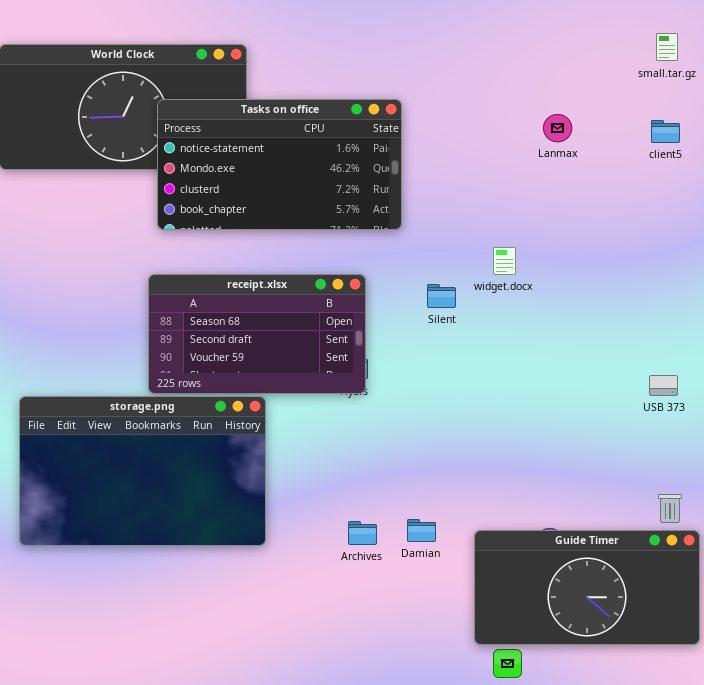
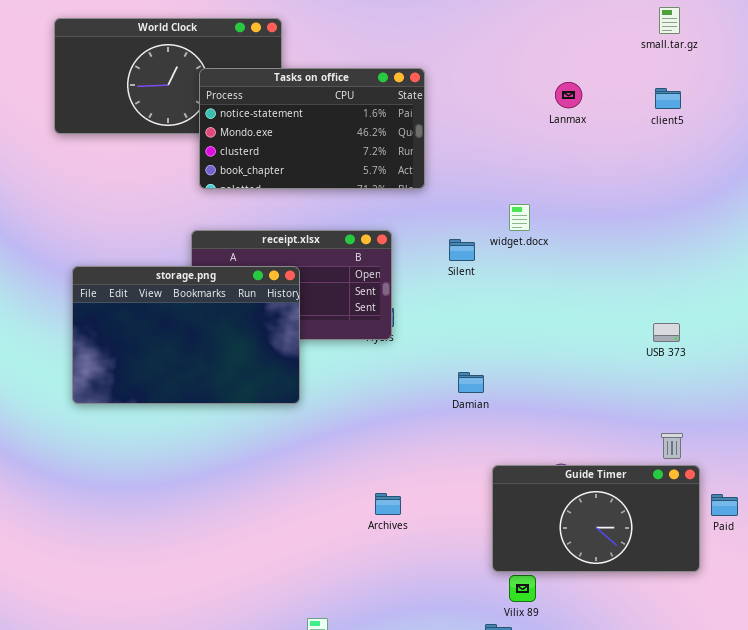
storage.png: [19,396,266,546] -> [72,266,300,404], moved
Damian: [407,519,436,542] -> [458,372,484,393], moved
Archives: [348,521,377,545] -> [375,493,401,515], moved

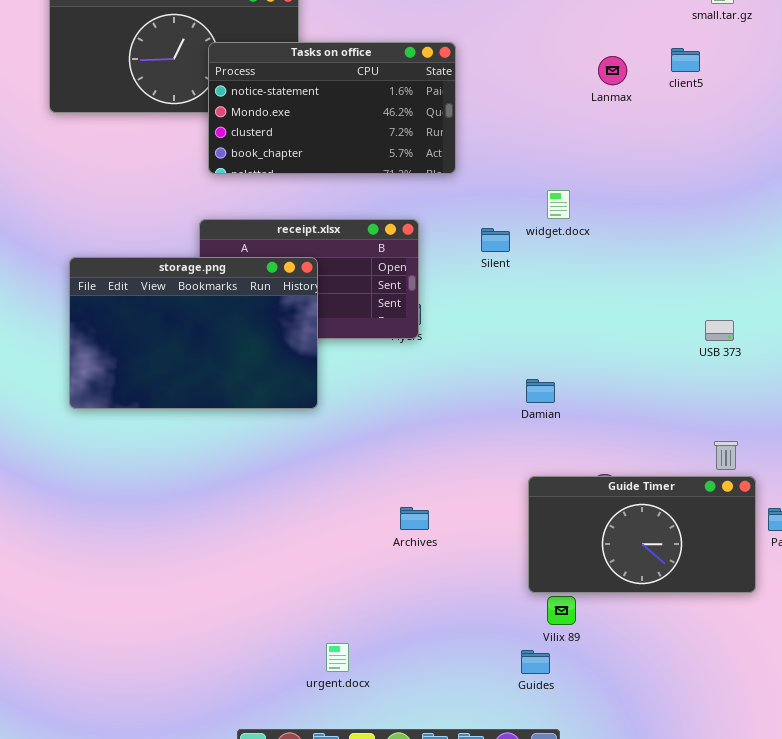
client5: [655,88,681,109] -> [671,48,700,72], moved
Damian: [458,372,484,393] -> [526,379,555,403], moved

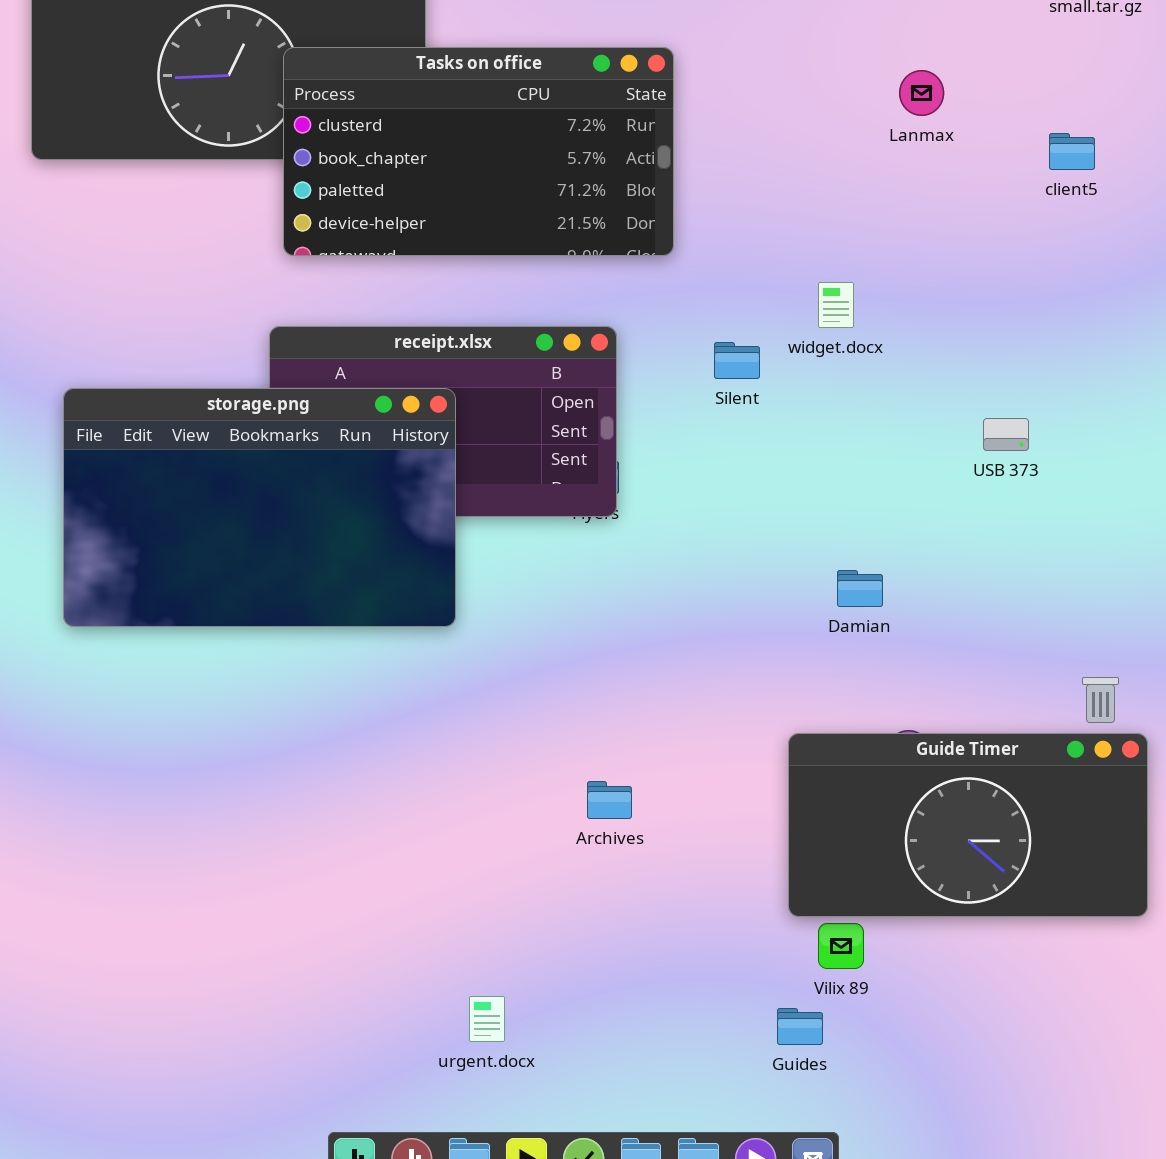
Tasks on office: [208,42,456,174] -> [283,47,674,256], scrolled down 2 rows
client5: [671,48,700,72] -> [1049,133,1095,170], moved
USB 373: [705,320,734,341] -> [983,418,1029,451], moved
Damian: [526,379,555,403] -> [837,570,883,607], moved

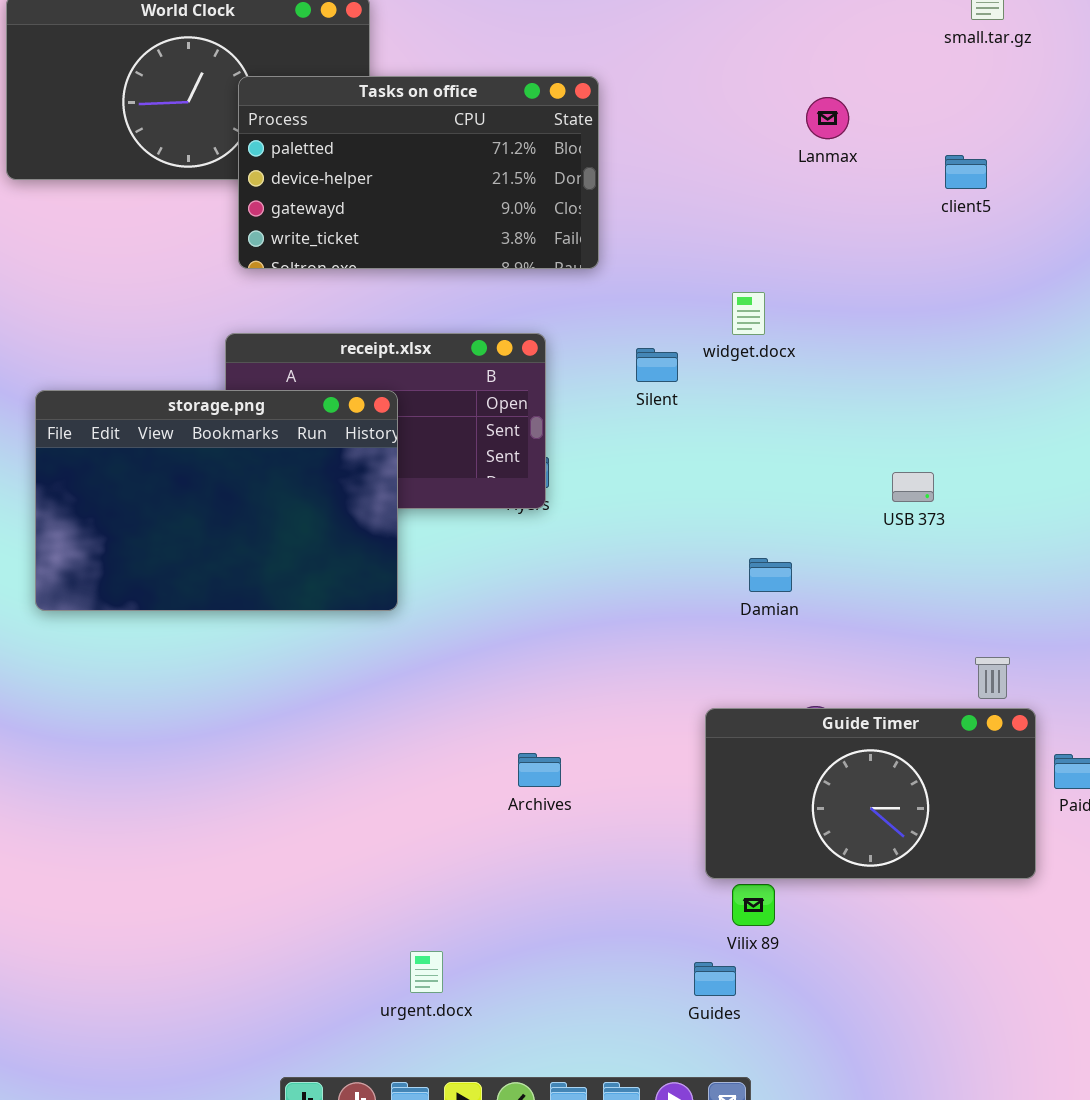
Tasks on office: [283,47,674,256] -> [238,76,599,269], scrolled down 2 rows
USB 373: [983,418,1029,451] -> [892,472,934,502], moved

